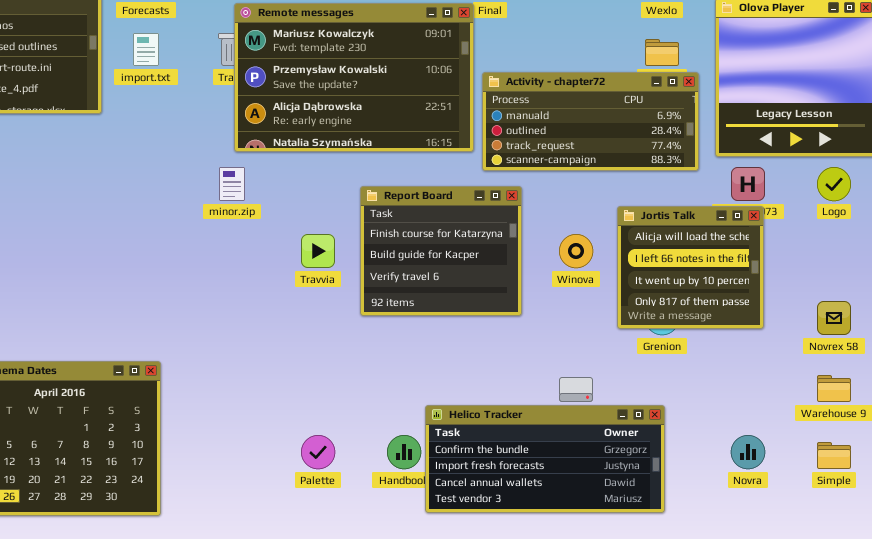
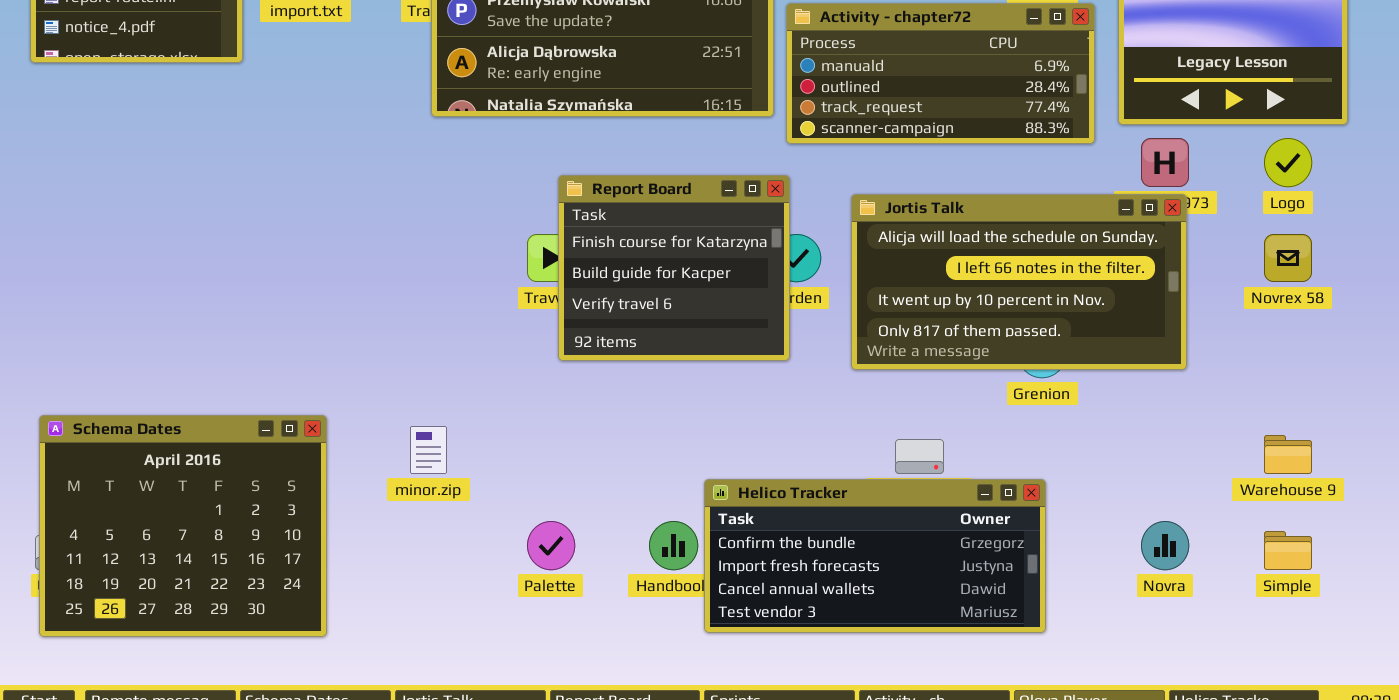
minor.zip: [219,167,245,201] -> [410,426,447,474], moved
Report Board: [360,186,522,316] -> [558,175,790,361], moved
Jortis Talk: [617,206,764,329] -> [851,194,1187,370], resized
Novrex 58: [817,301,851,335] -> [1264,234,1312,282], moved

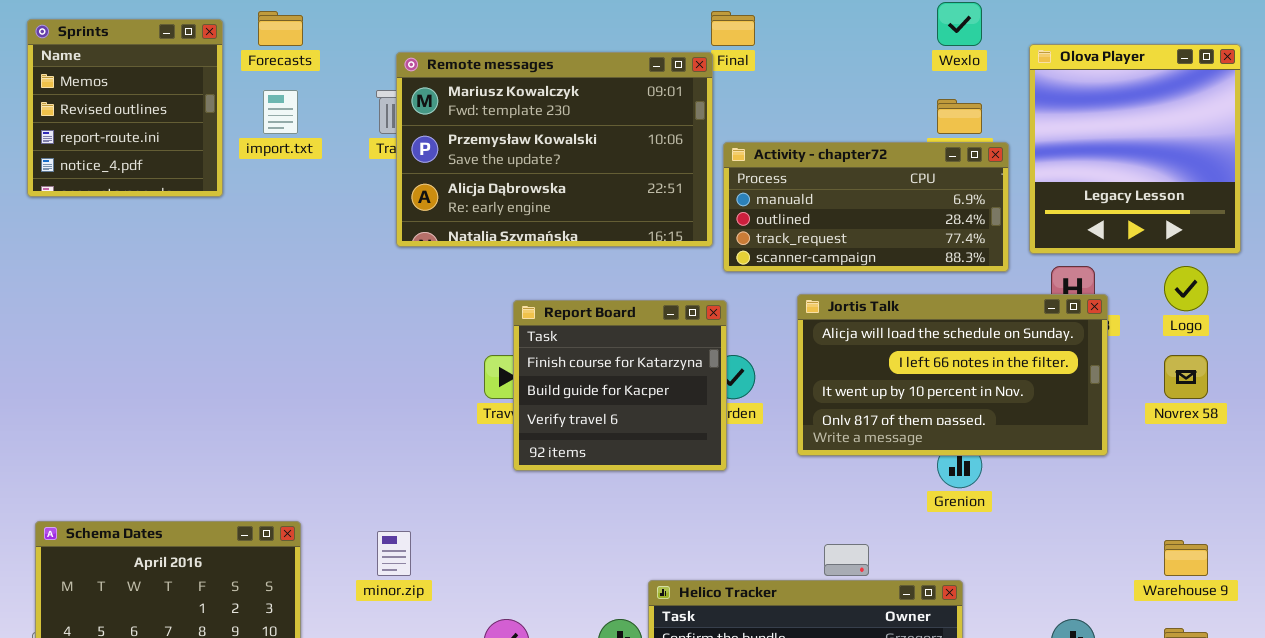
Jortis Talk: [851,194,1187,370] -> [797,294,1108,456], moved

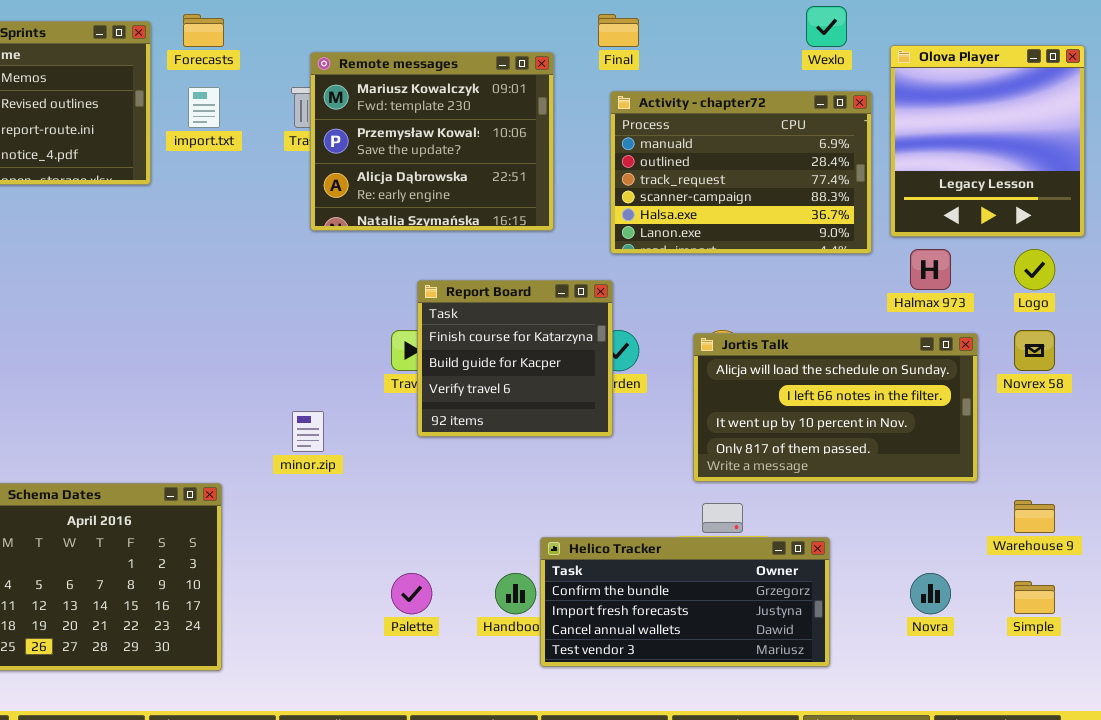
Remote messages: [396,52,713,247] -> [310,52,554,231], resized
Activity - chapter72: [723,142,1009,272] -> [610,91,872,254], resized
Jortis Talk: [797,294,1108,456] -> [693,333,978,482], moved
minor.zip: [377,531,411,576] -> [292,411,324,452], moved

